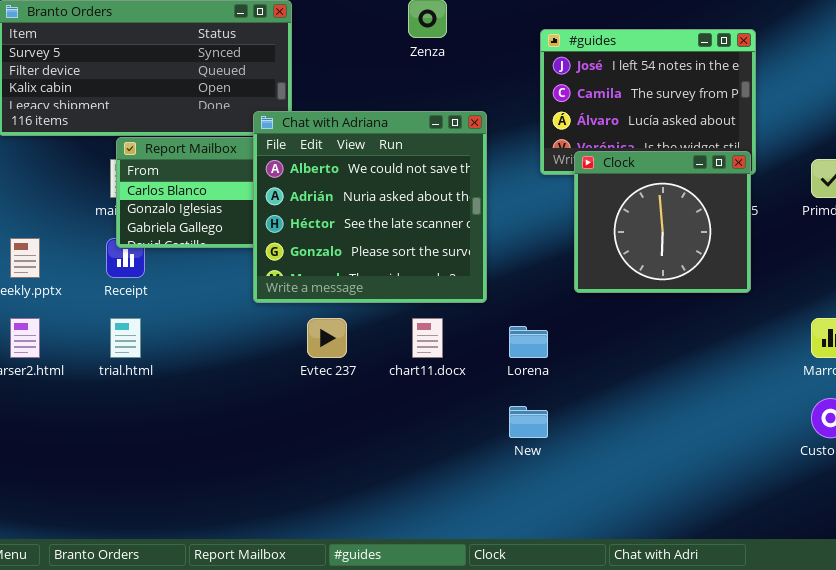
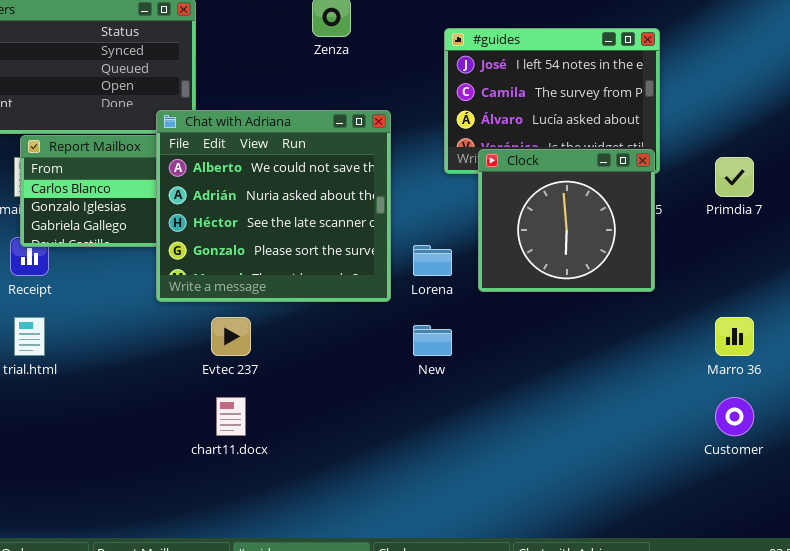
chart11.docx: [412,318,443,358] -> [216,397,246,436], moved
Lorena: [509,326,548,358] -> [413,245,452,276], moved
New: [509,406,548,438] -> [413,325,452,356], moved

